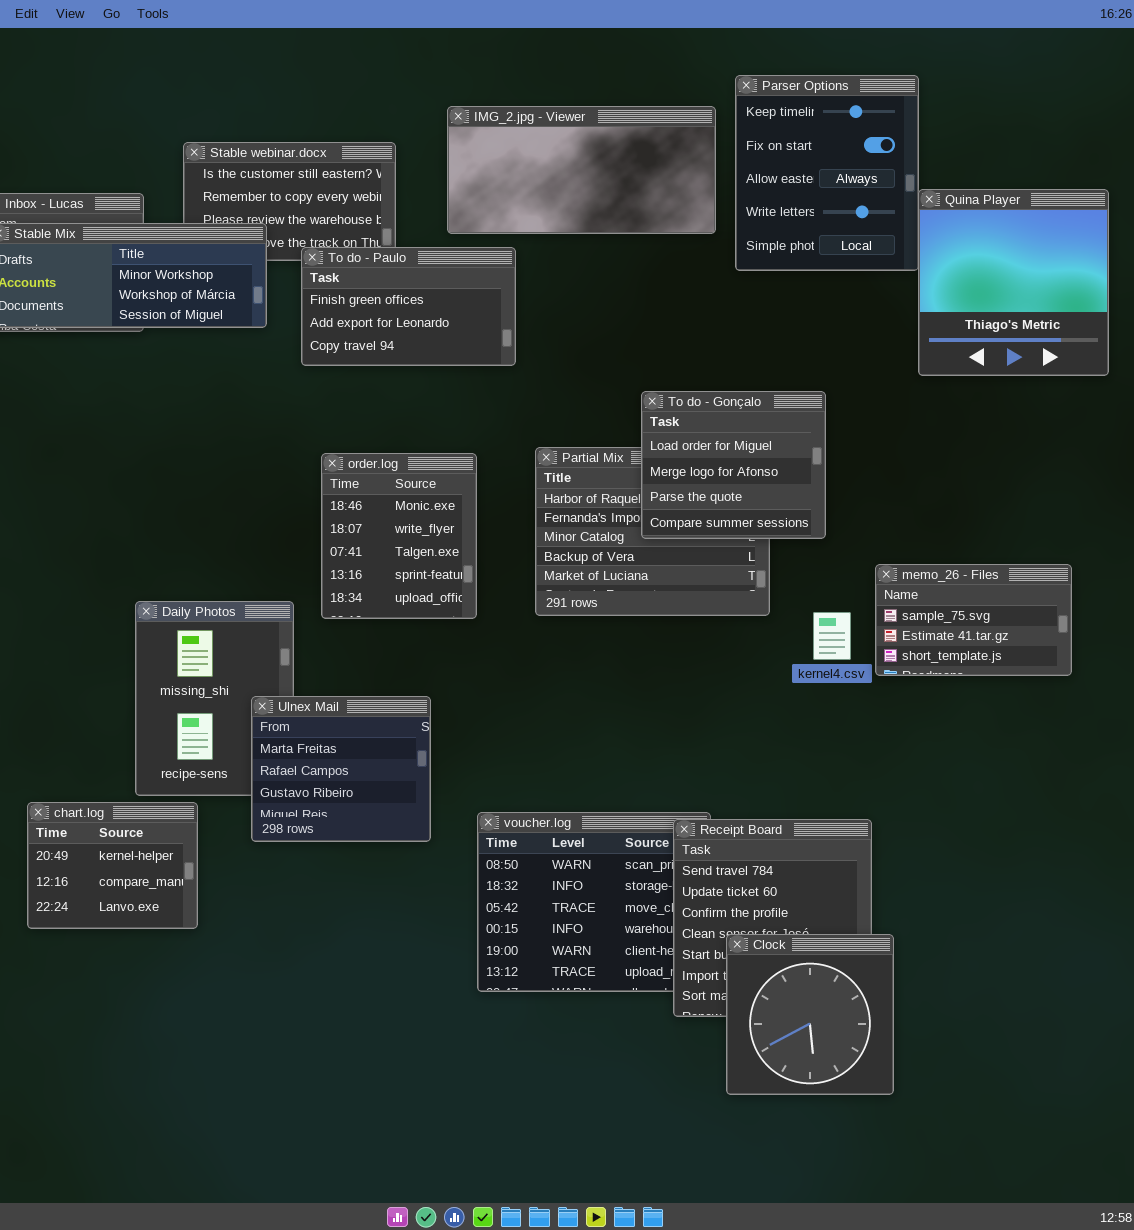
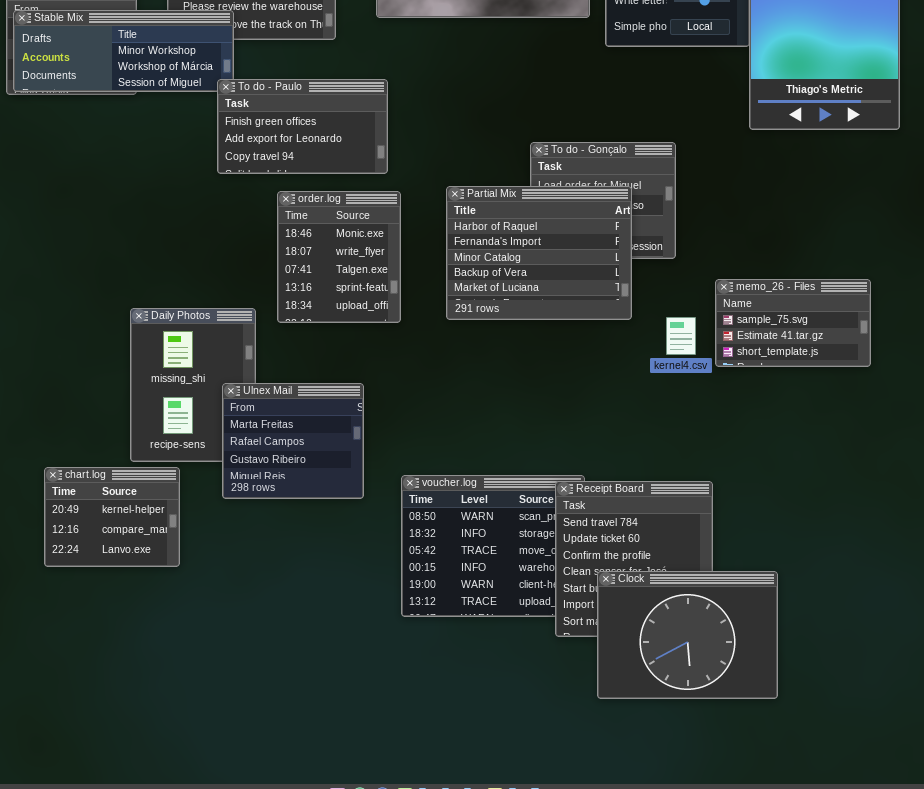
To do - Paulo: [301,247,516,366] -> [217,79,388,174], moved
Partial Mix: [535,447,770,616] -> [446,186,632,320], raised
Clock: [726,934,894,1095] -> [597,571,778,699], resized

